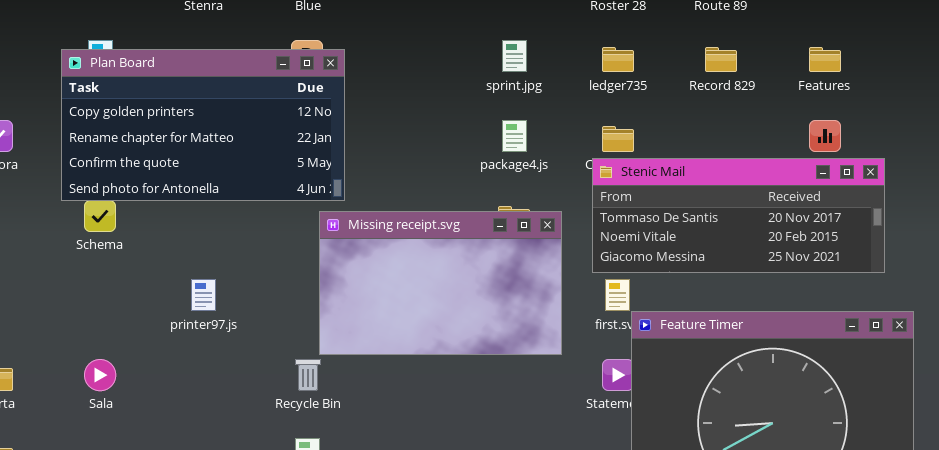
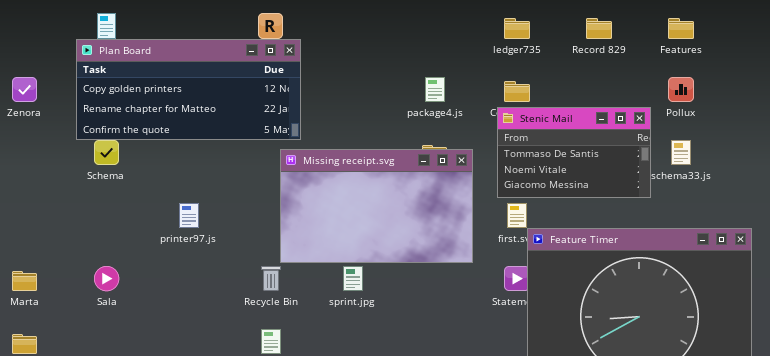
sprint.jpg: [502,40,527,72] -> [343,266,363,291], moved
Plan Board: [61,49,345,201] -> [76,39,301,140], resized
Stenic Mail: [592,158,885,273] -> [497,107,651,198], resized

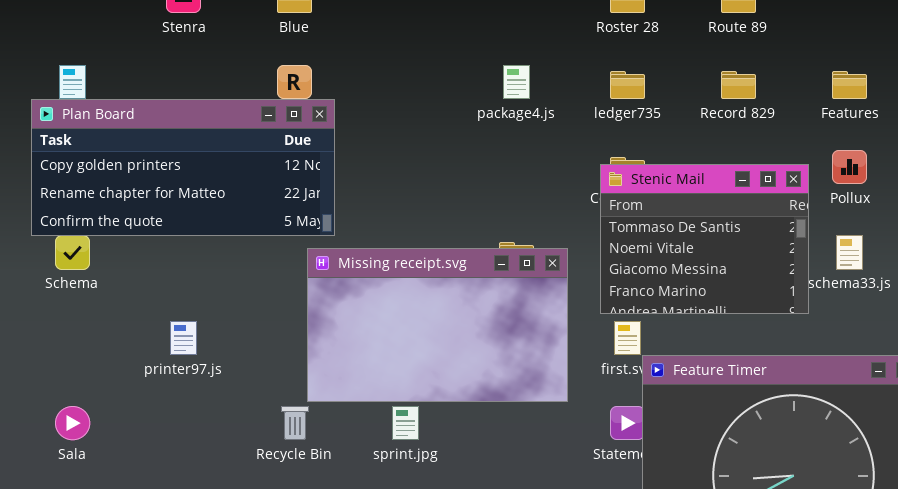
package4.js: [425,77,445,102] -> [503,65,530,99], moved
Stenic Mail: [497,107,651,198] -> [600,164,809,314], resized

